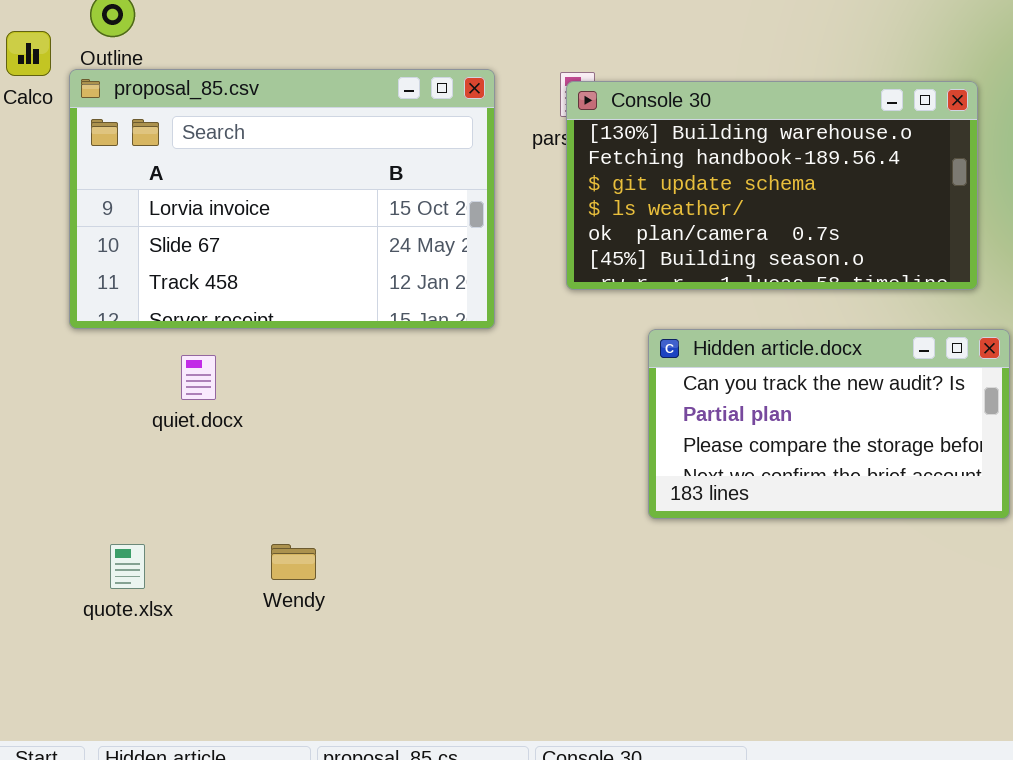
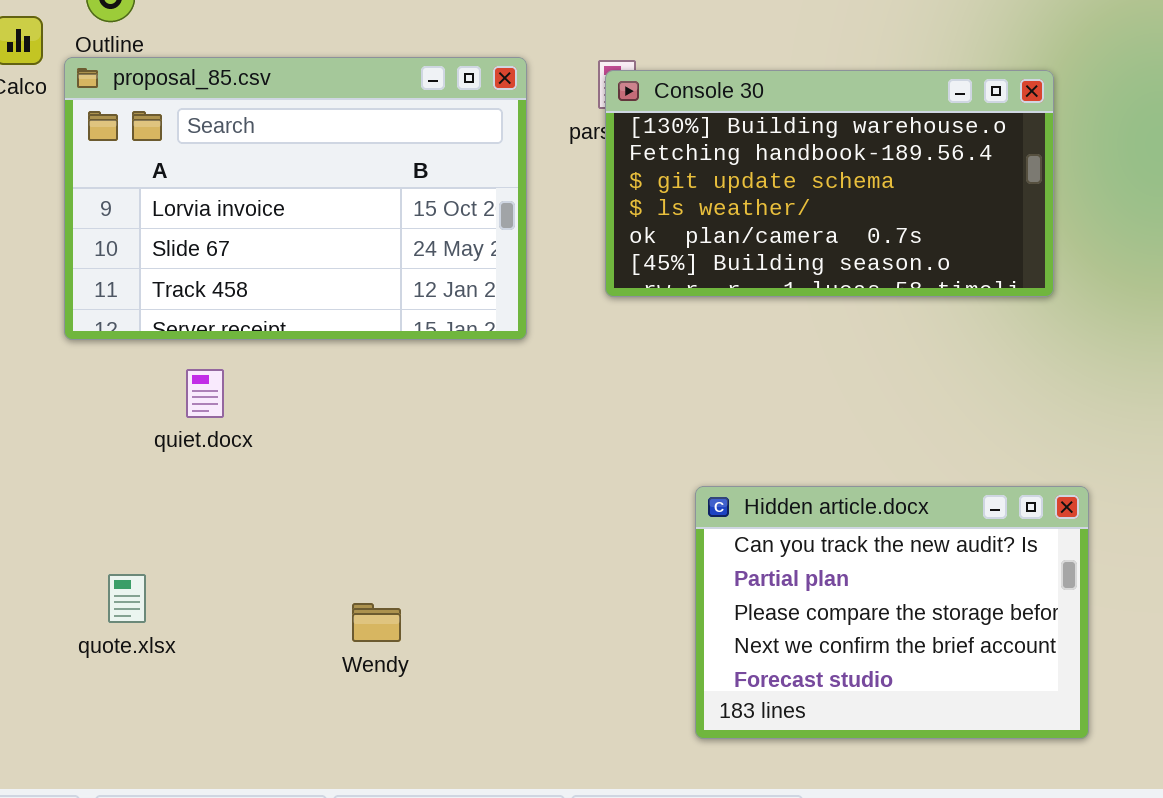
Hidden article.docx: [648,329,1010,519] -> [695,486,1089,739], moved, resized
Wendy: [271,544,316,580] -> [352,603,401,642], moved

